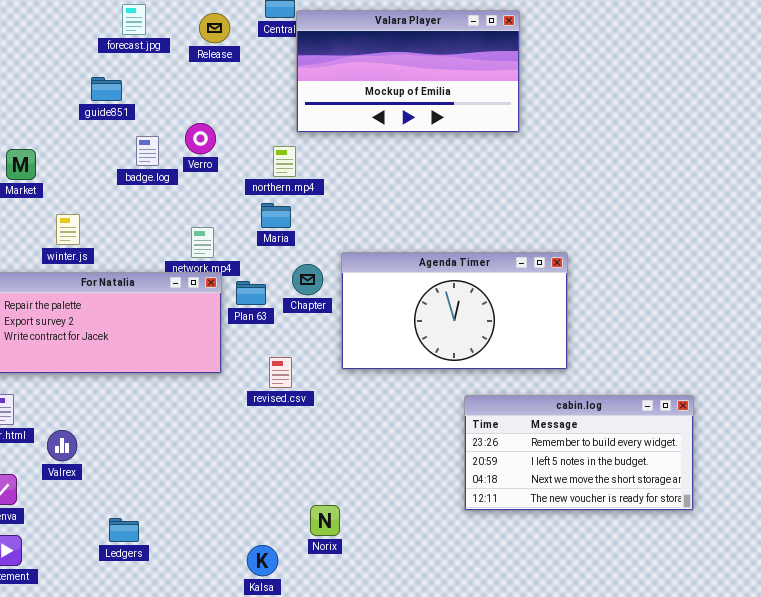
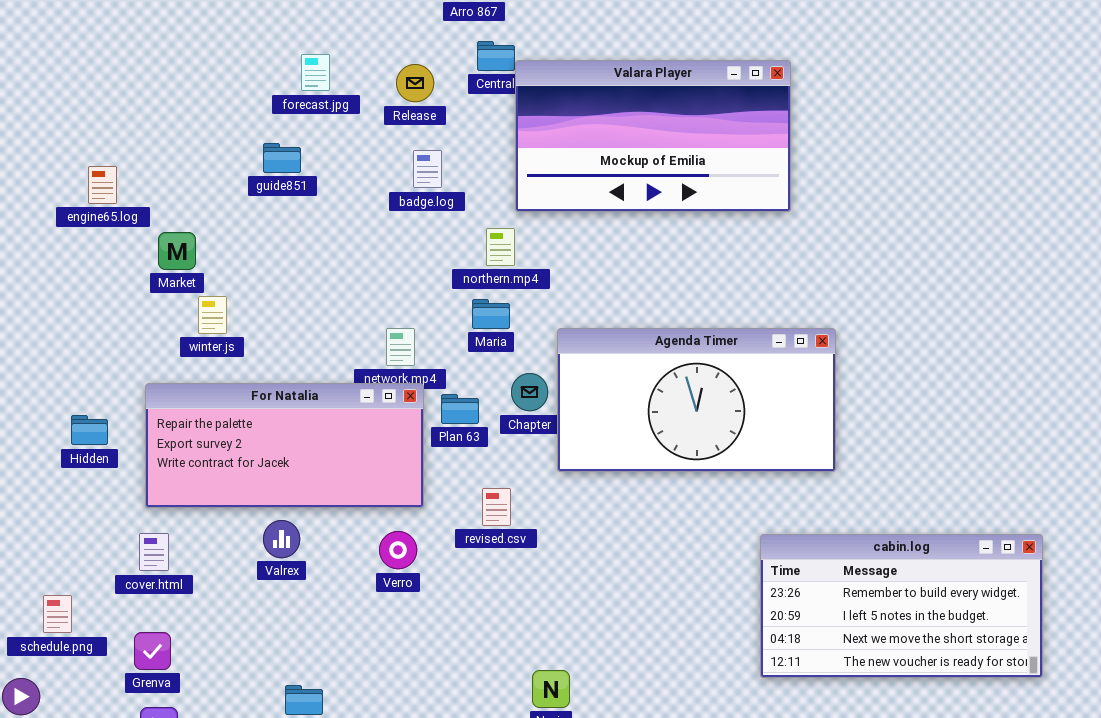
Verro: [185,123,216,154] -> [379,531,417,569], moved
badge.log: [136,136,159,166] -> [413,150,442,188], moved
winter.js: [56,214,80,245] -> [198,296,227,334], moved
Agenda Timer: [341,252,568,370] -> [557,328,836,472], moved
cabin.log: [464,395,694,511] -> [760,534,1043,678], moved
Valrex: [47,430,77,461] -> [263,520,300,558], moved

